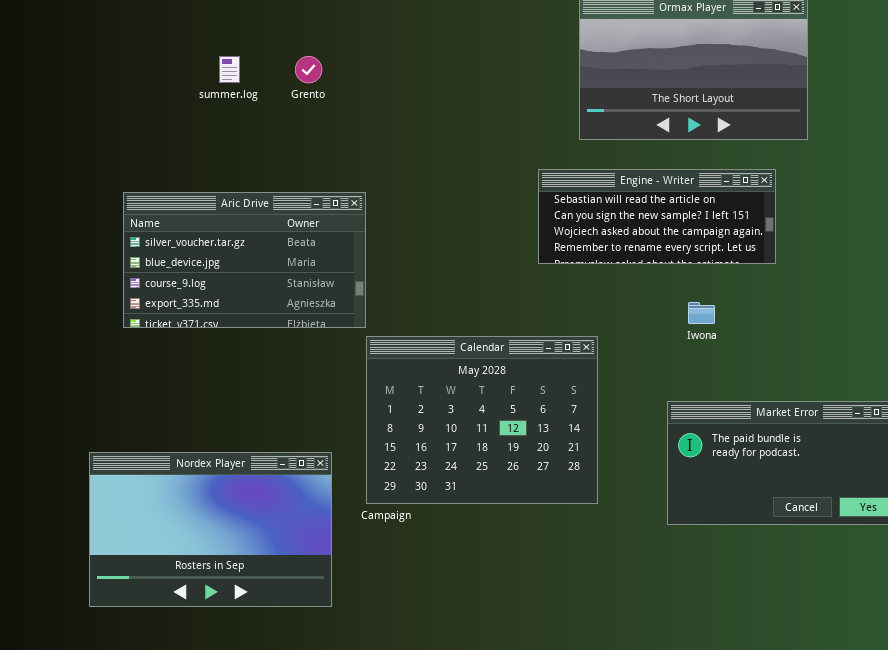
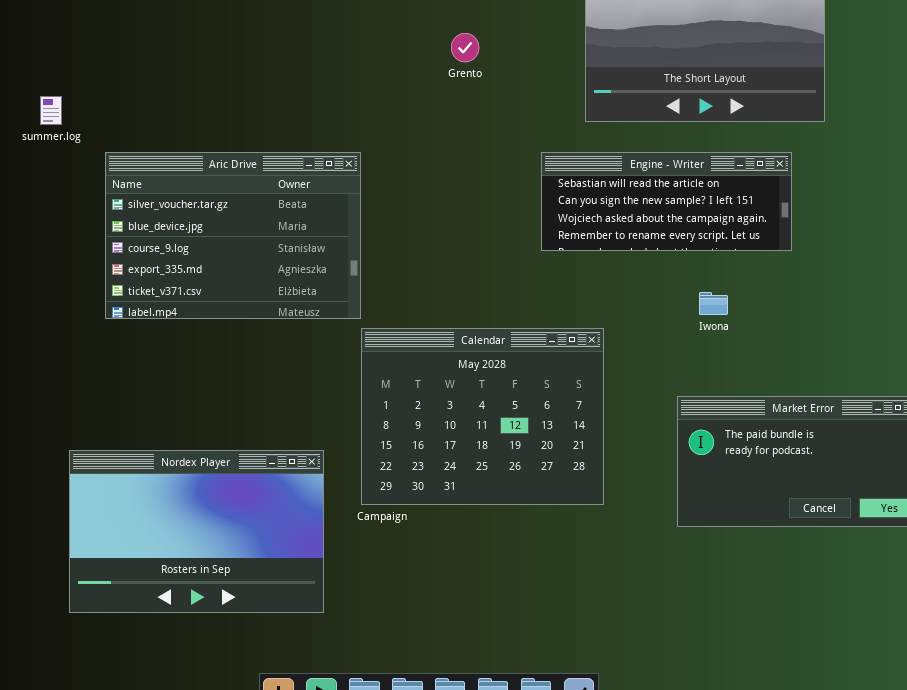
summer.log: [219,56,240,83] -> [40,96,62,125], moved
Grento: [295,56,322,83] -> [451,33,479,62], moved
Aric Drive: [123,192,366,328] -> [105,152,361,319], resized

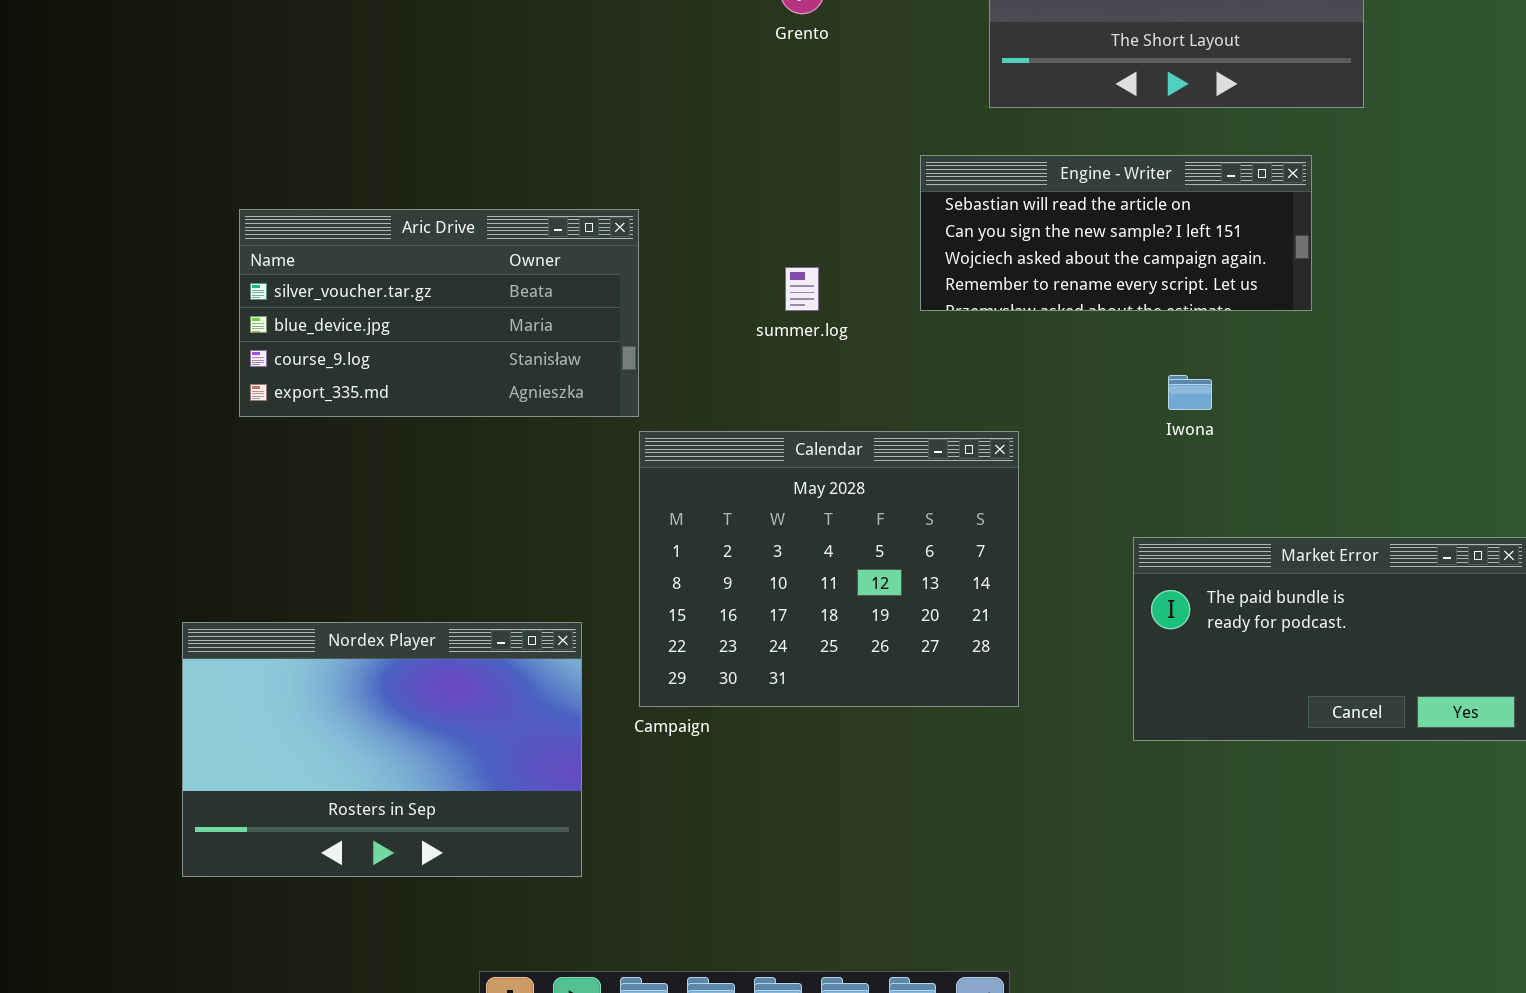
summer.log: [40,96,62,125] -> [785,267,819,311], moved
Aric Drive: [105,152,361,319] -> [239,209,639,417], resized

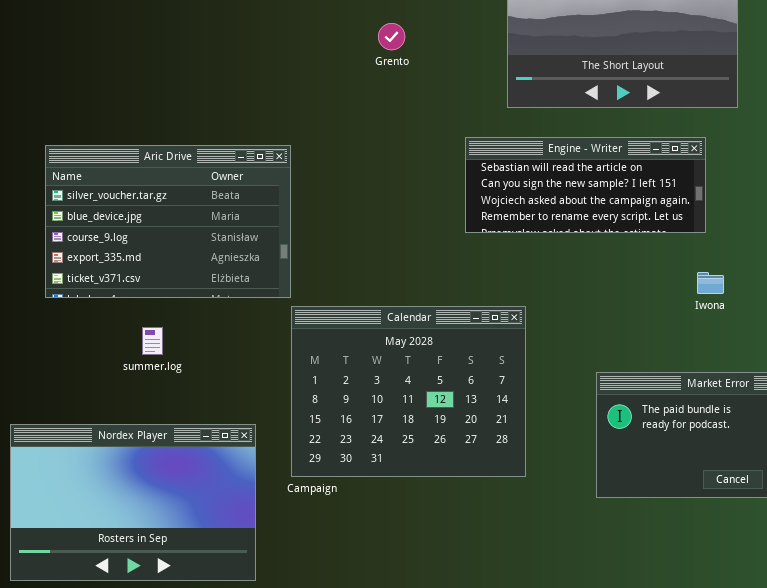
Aric Drive: [239,209,639,417] -> [45,145,291,298], resized
summer.log: [785,267,819,311] -> [142,327,163,355], moved
Iwona: [1168,375,1212,410] -> [697,272,724,294], moved

